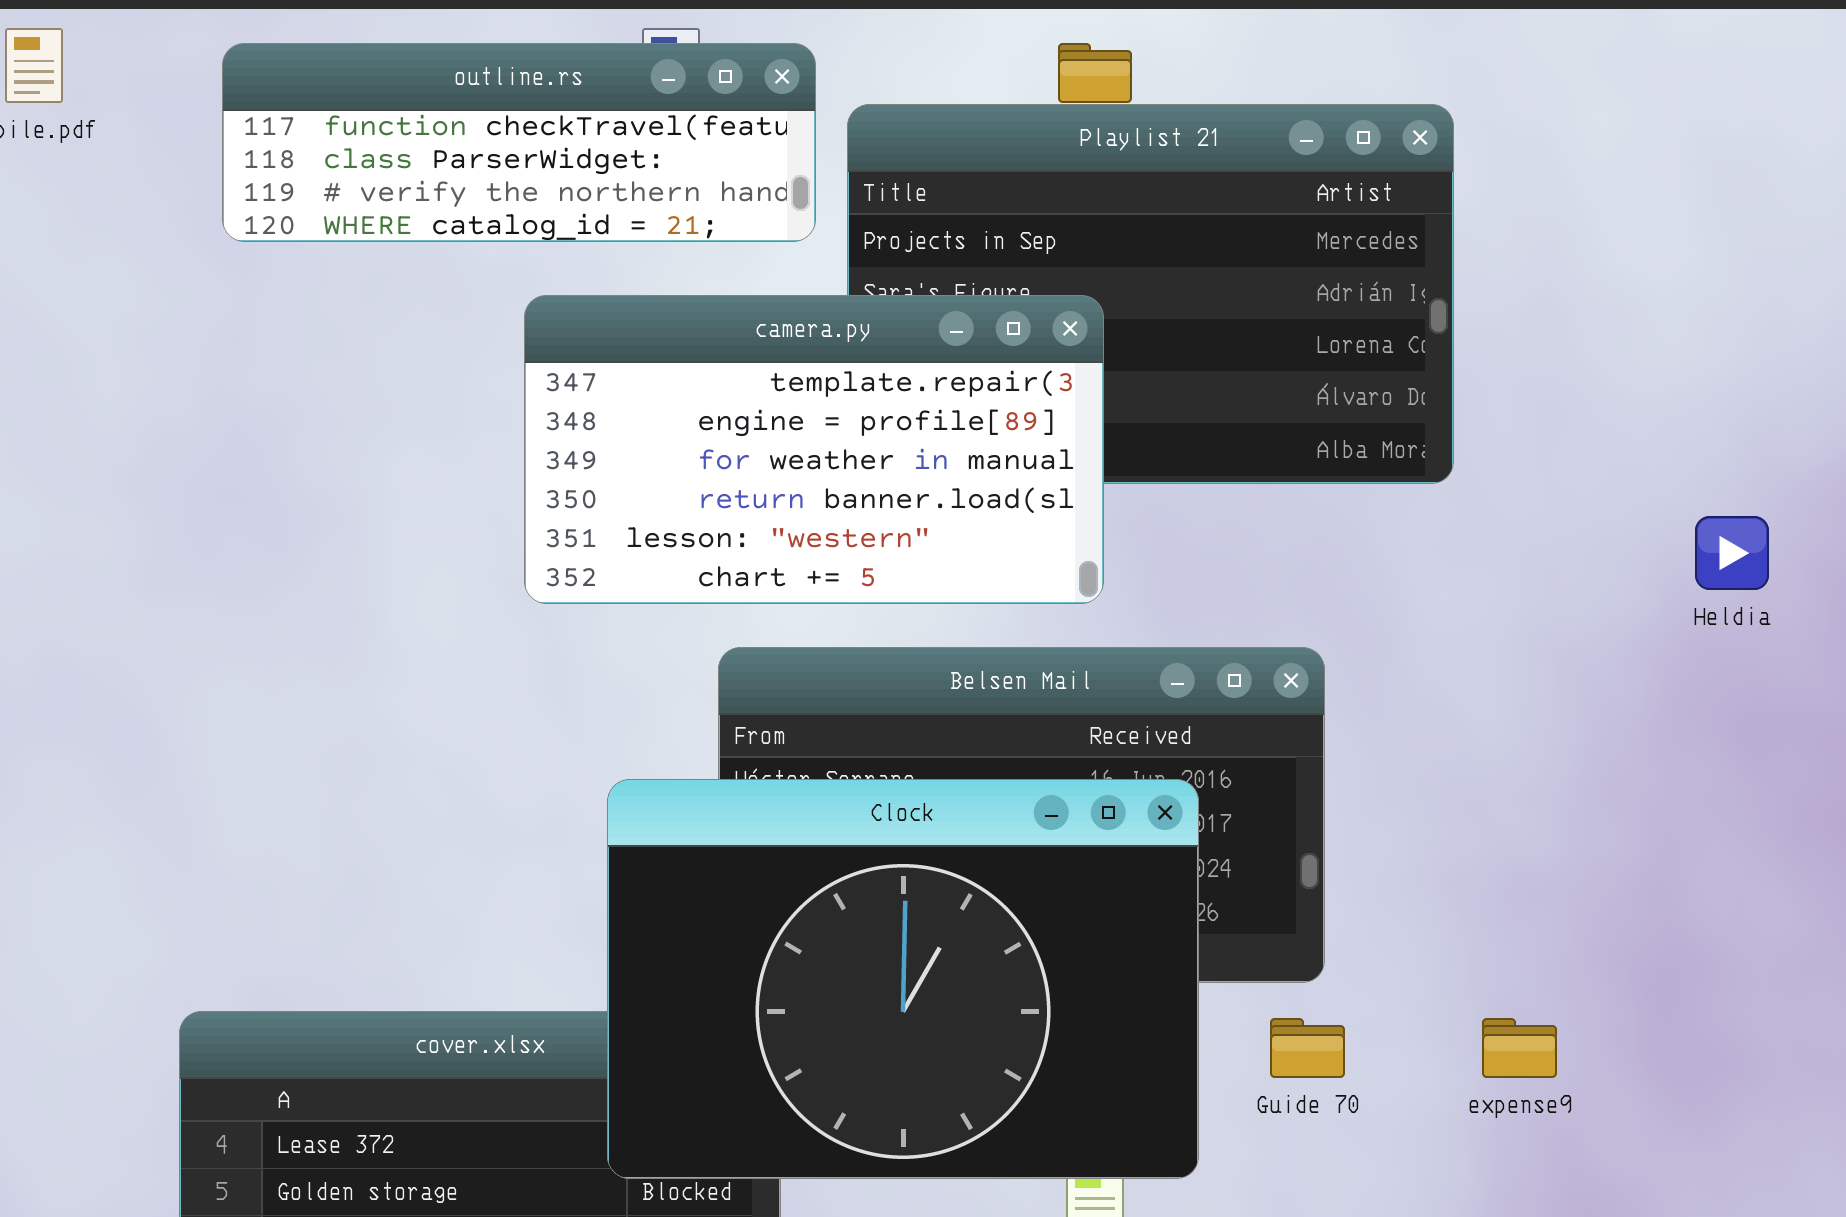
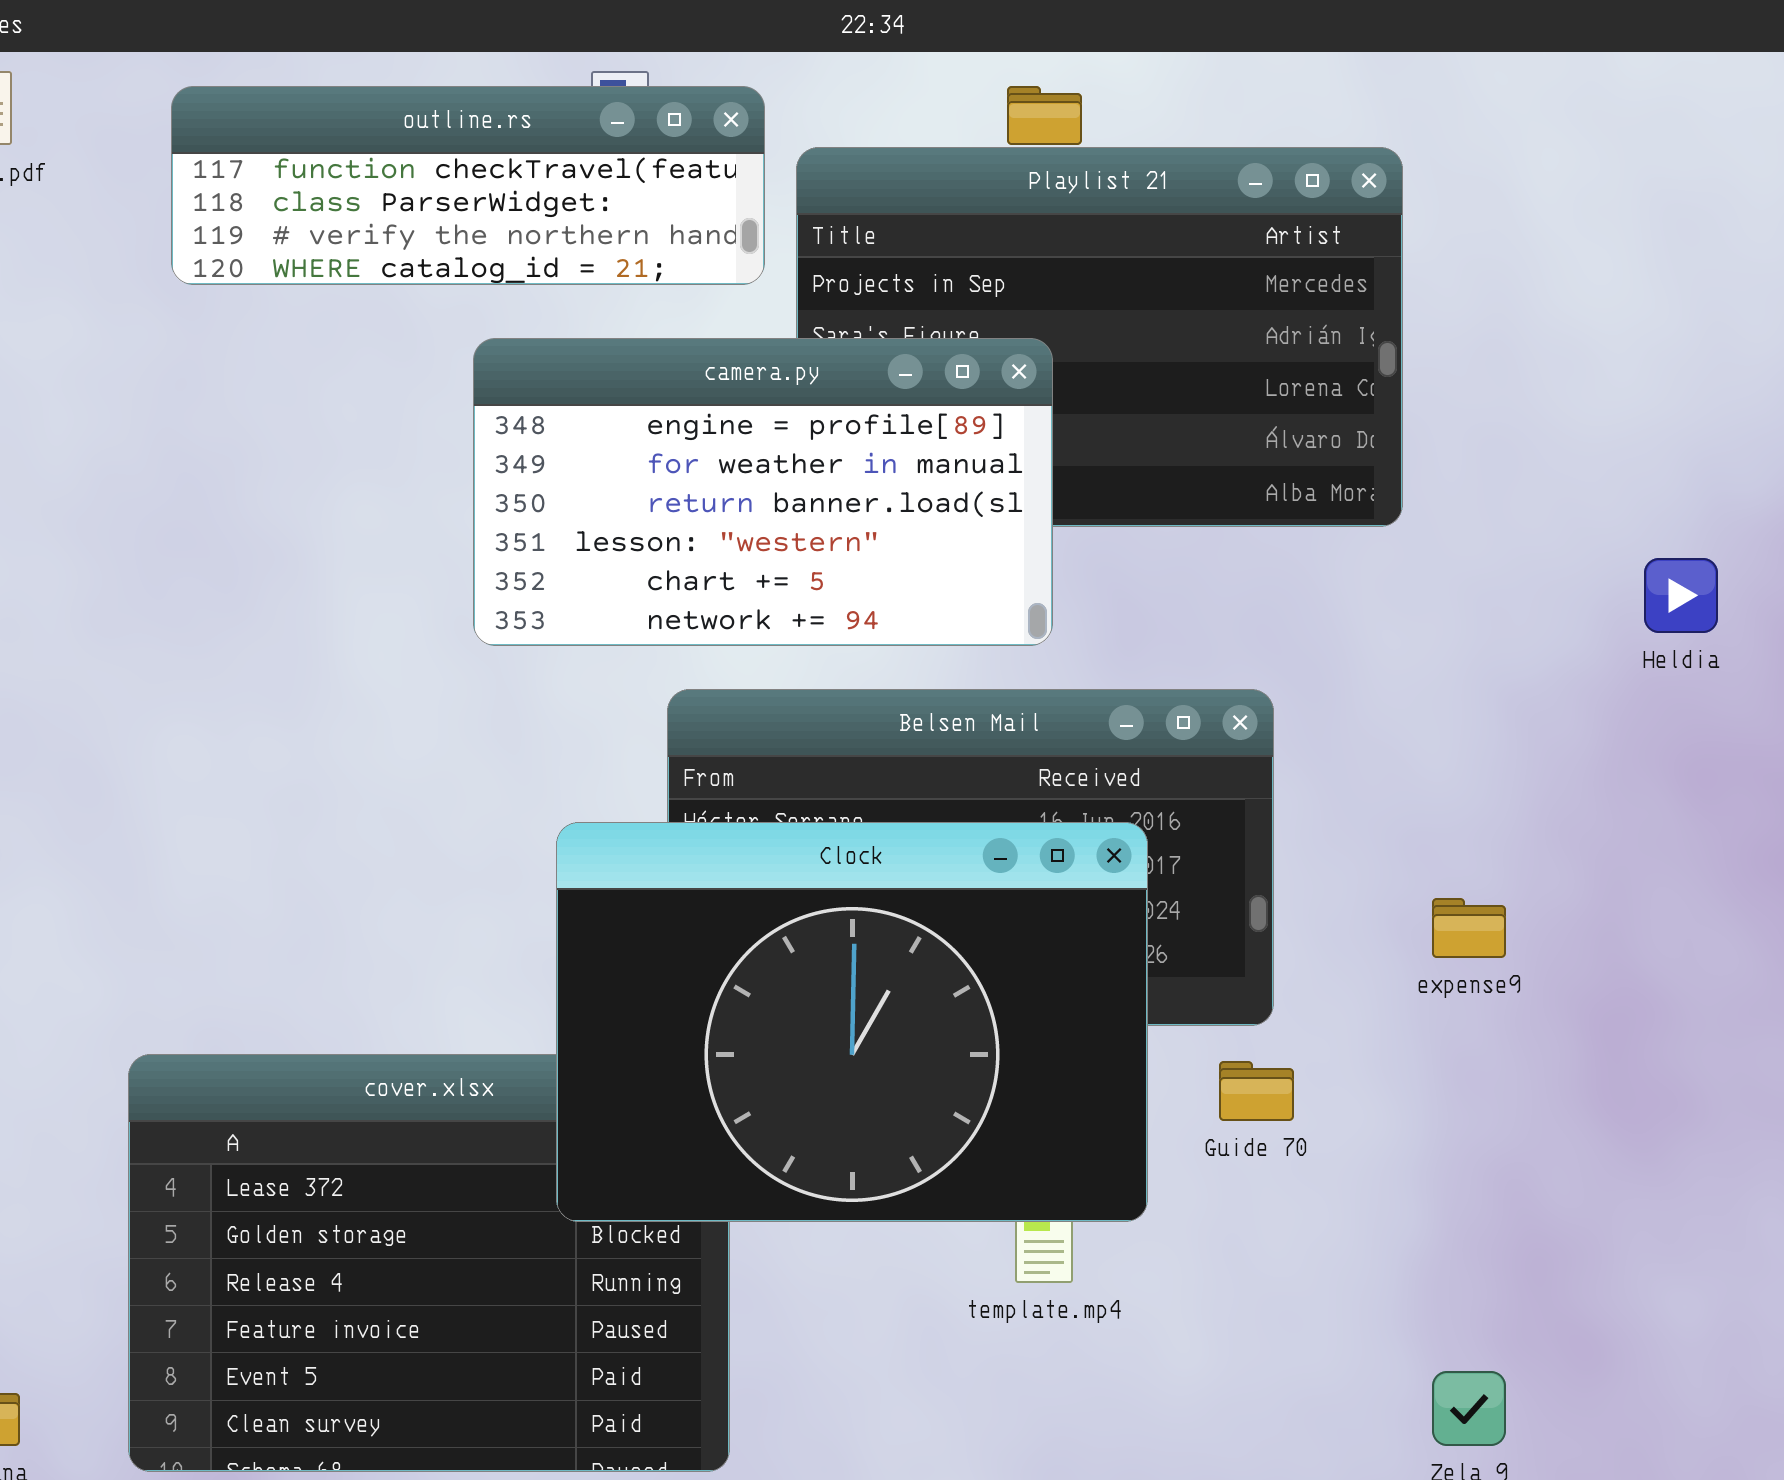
camera.py: [524,295,1104,604] -> [473,338,1053,646], scrolled down 1 row
expense9: [1482,1018,1557,1078] -> [1432,898,1506,958], moved

